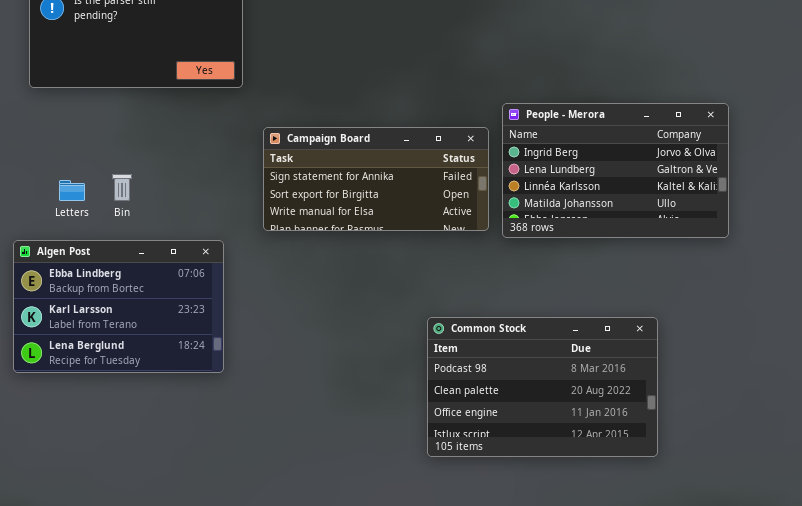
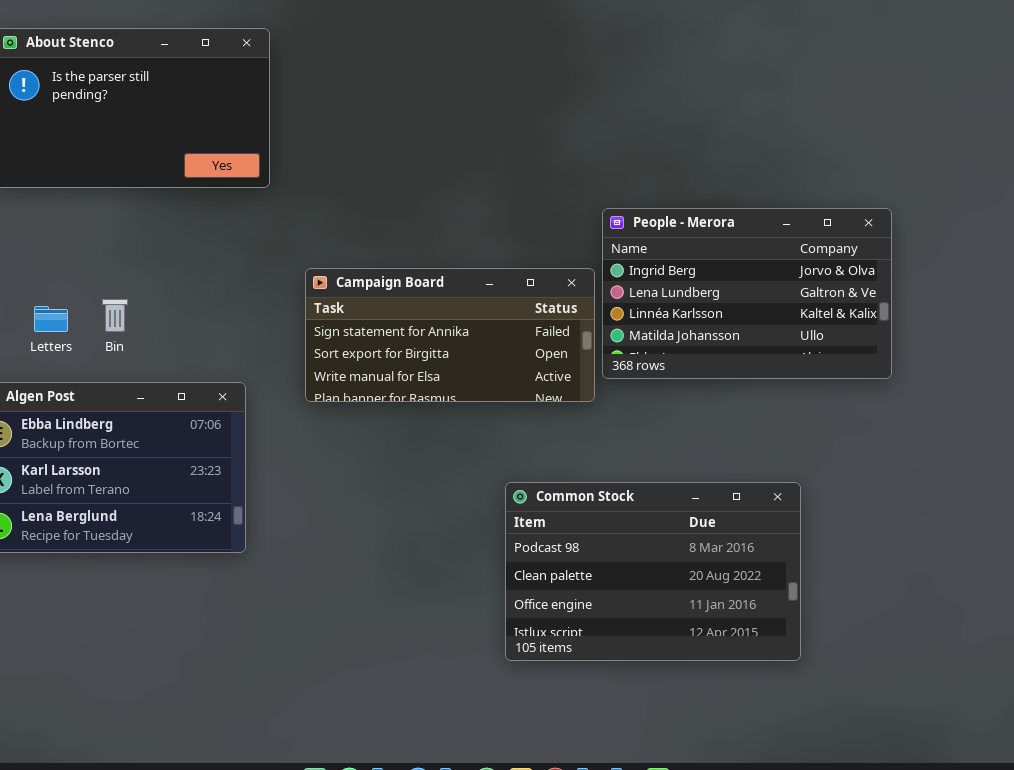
Campaign Board: [263,127,489,231] -> [305,268,595,402], moved

